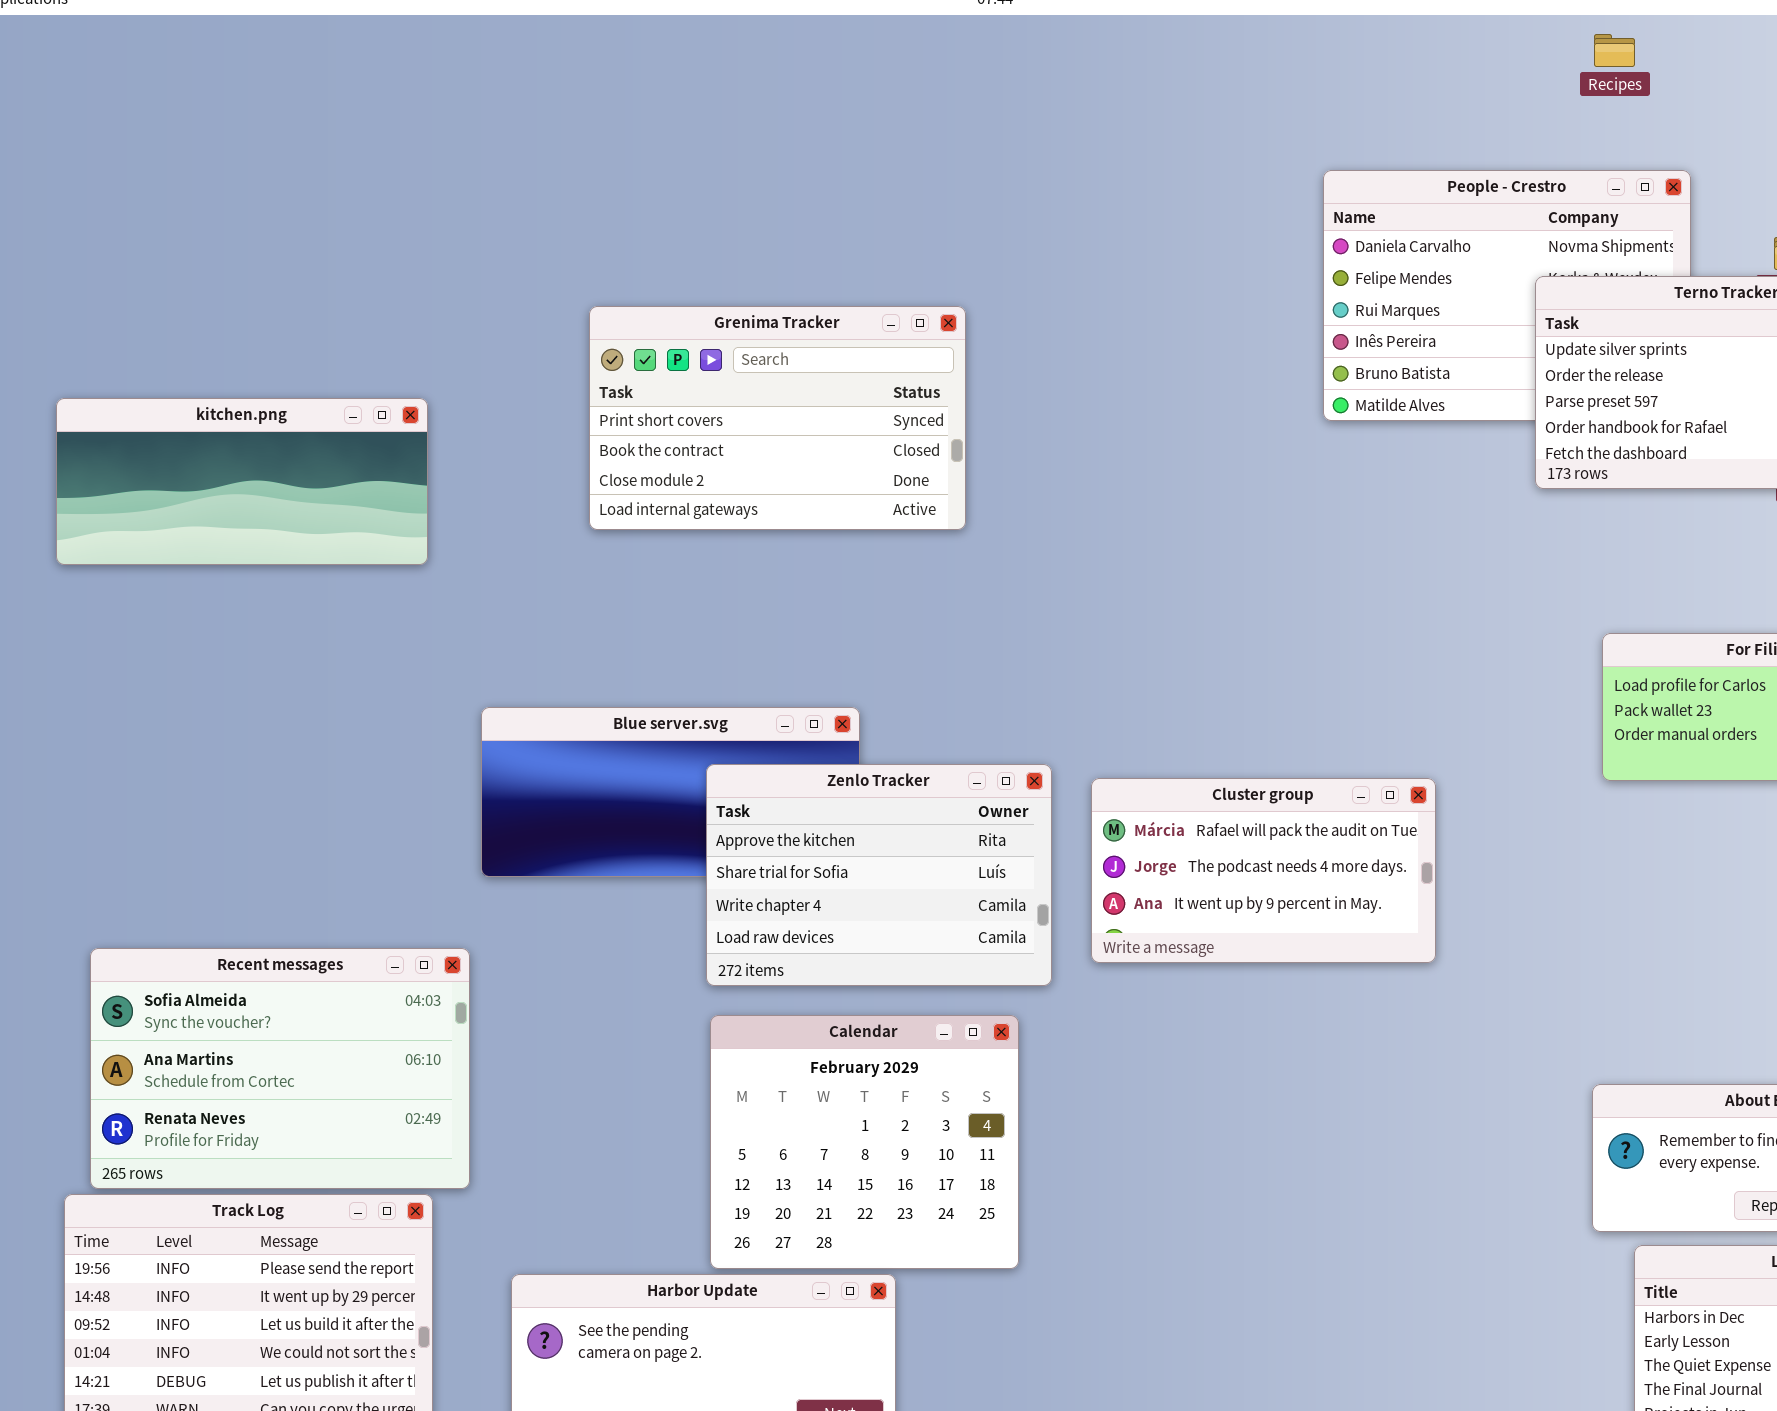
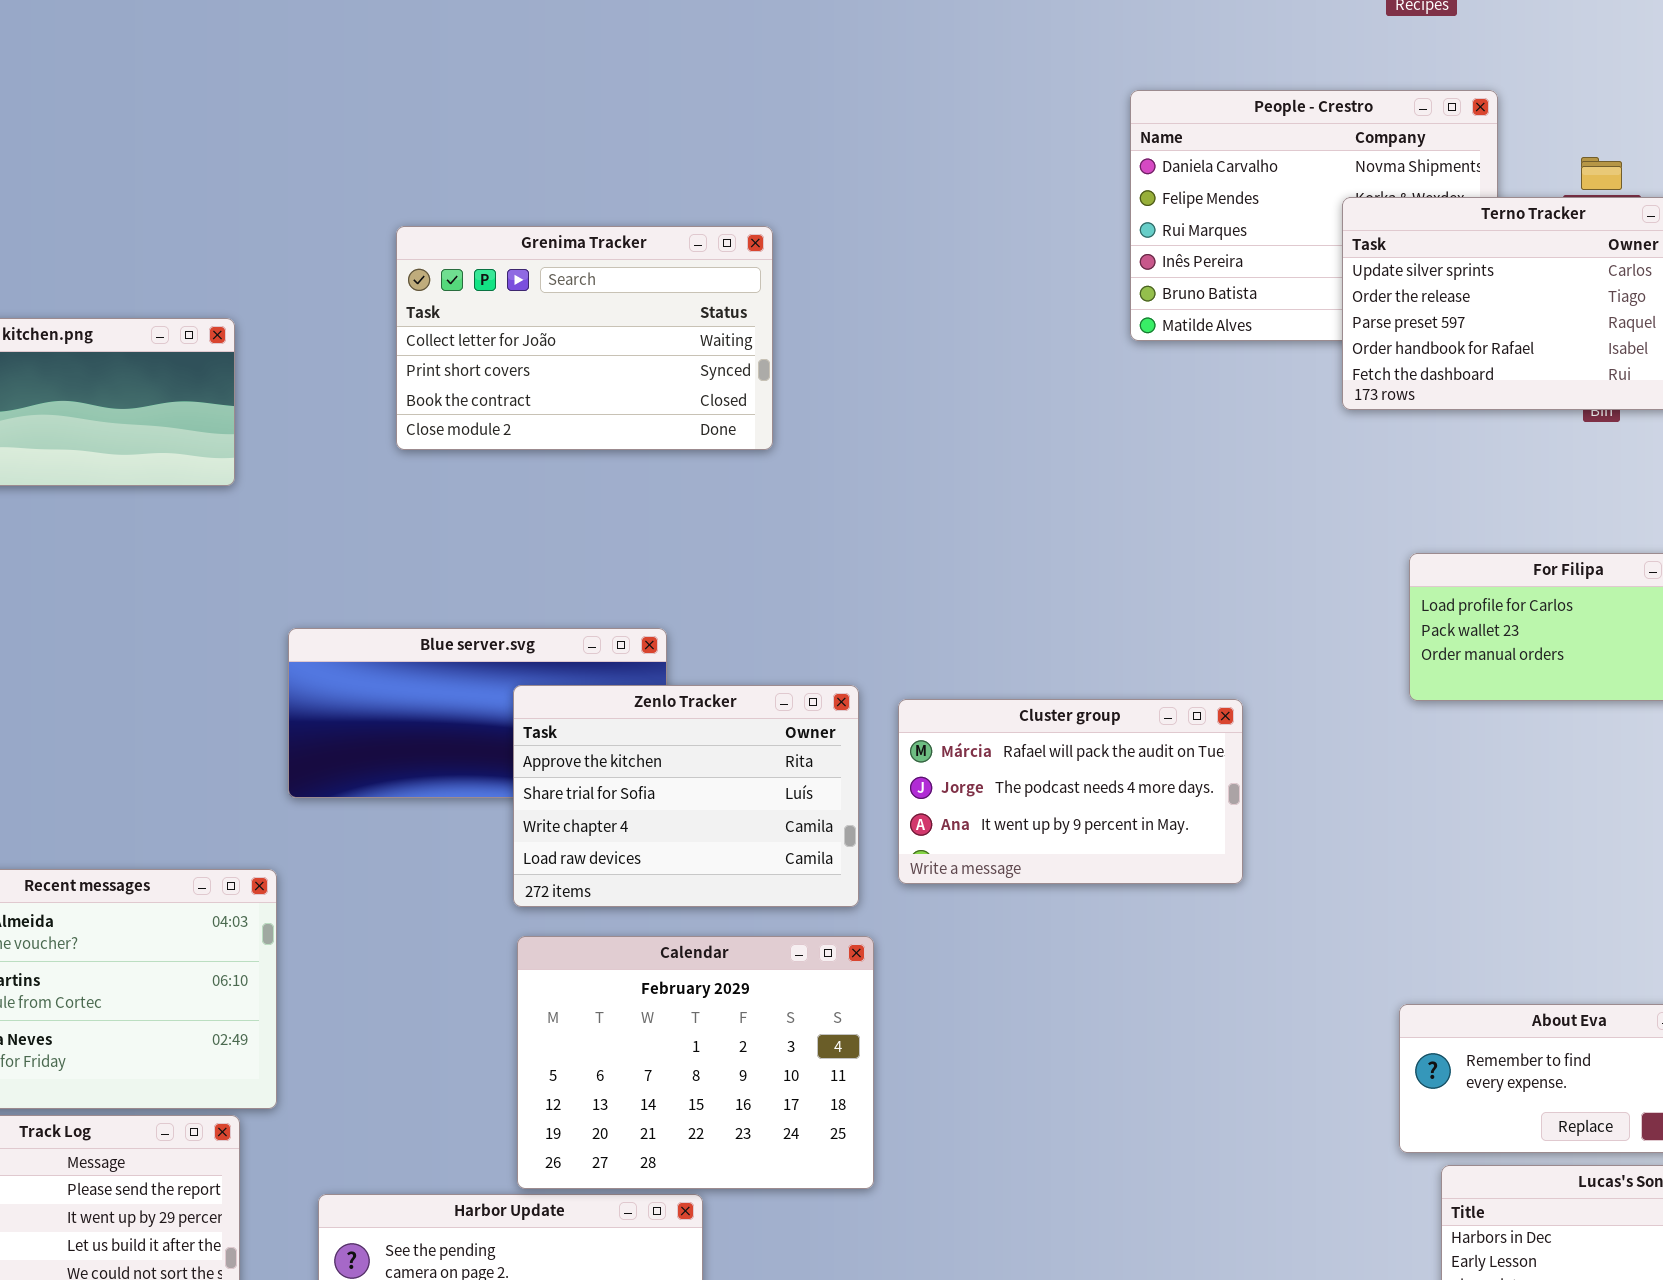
Grenima Tracker: [589,306,966,530] -> [396,226,773,450], scrolled up 1 row
Calendar: [710,1015,1019,1269] -> [517,936,874,1189], resized

